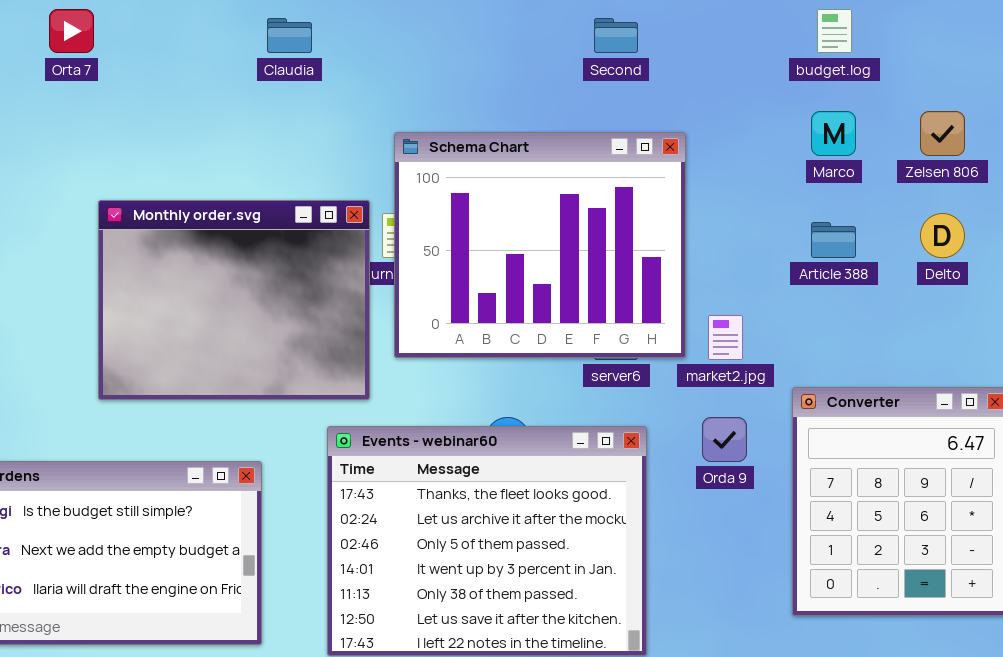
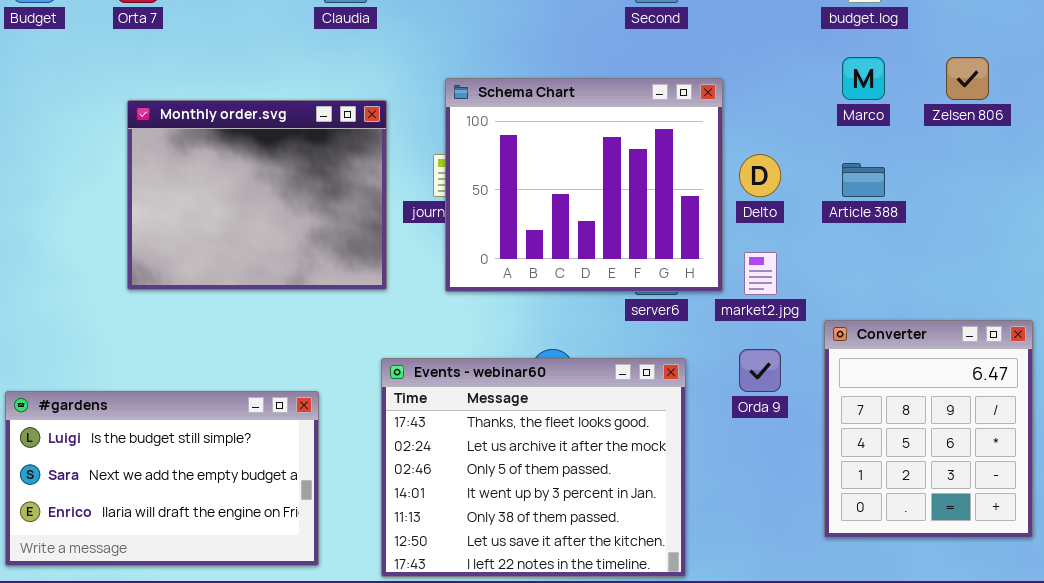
Monthly order.svg: [98,200,370,400] -> [127,100,387,290], moved
Delto: [920,213,965,258] -> [739,154,781,197], moved

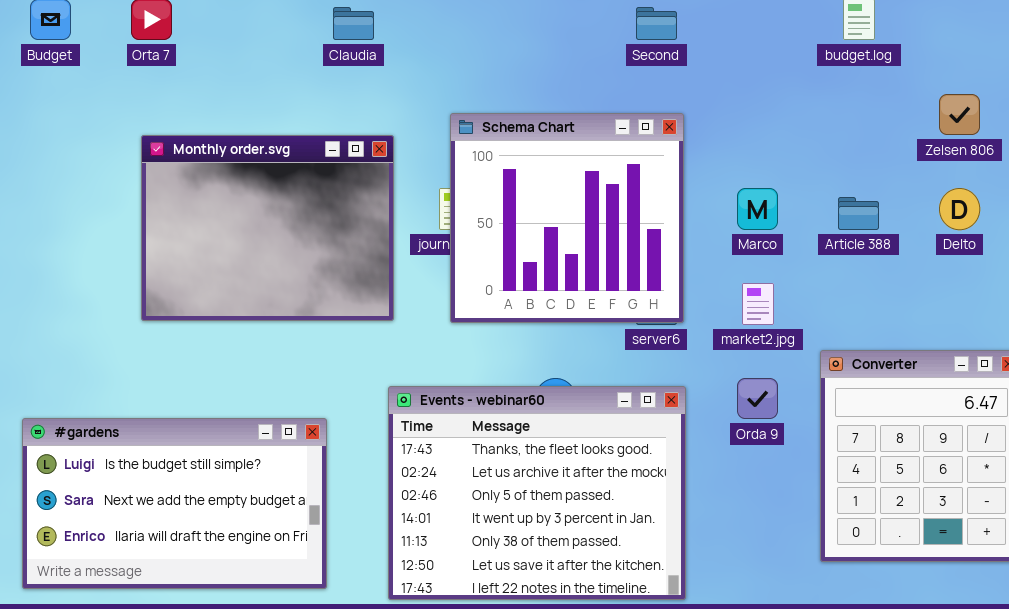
Marco: [842,57,885,100] -> [737,188,778,230], moved
Schema Chart: [445,78,723,292] -> [450,113,684,323], resized
Delto: [739,154,781,197] -> [939,188,980,230], moved

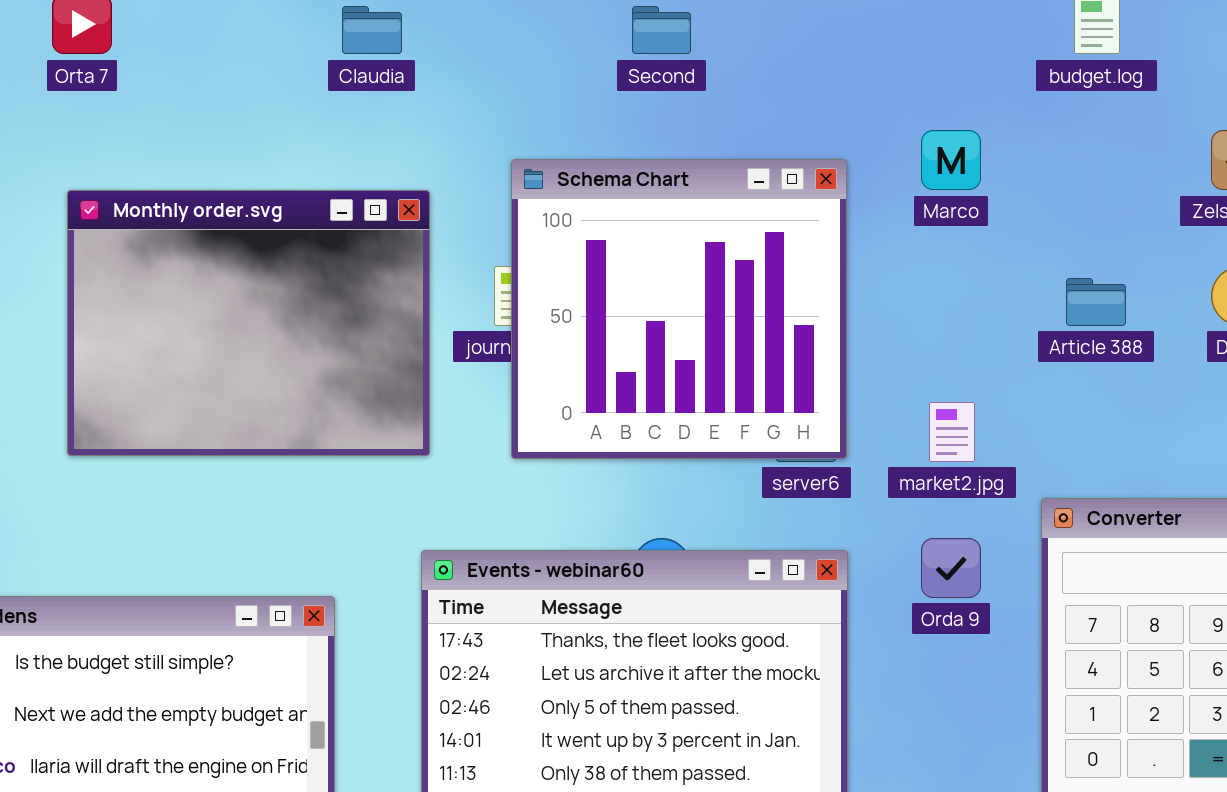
Second: [636,7,677,40] -> [632,6,691,54], moved
Marco: [737,188,778,230] -> [921,130,981,190], moved

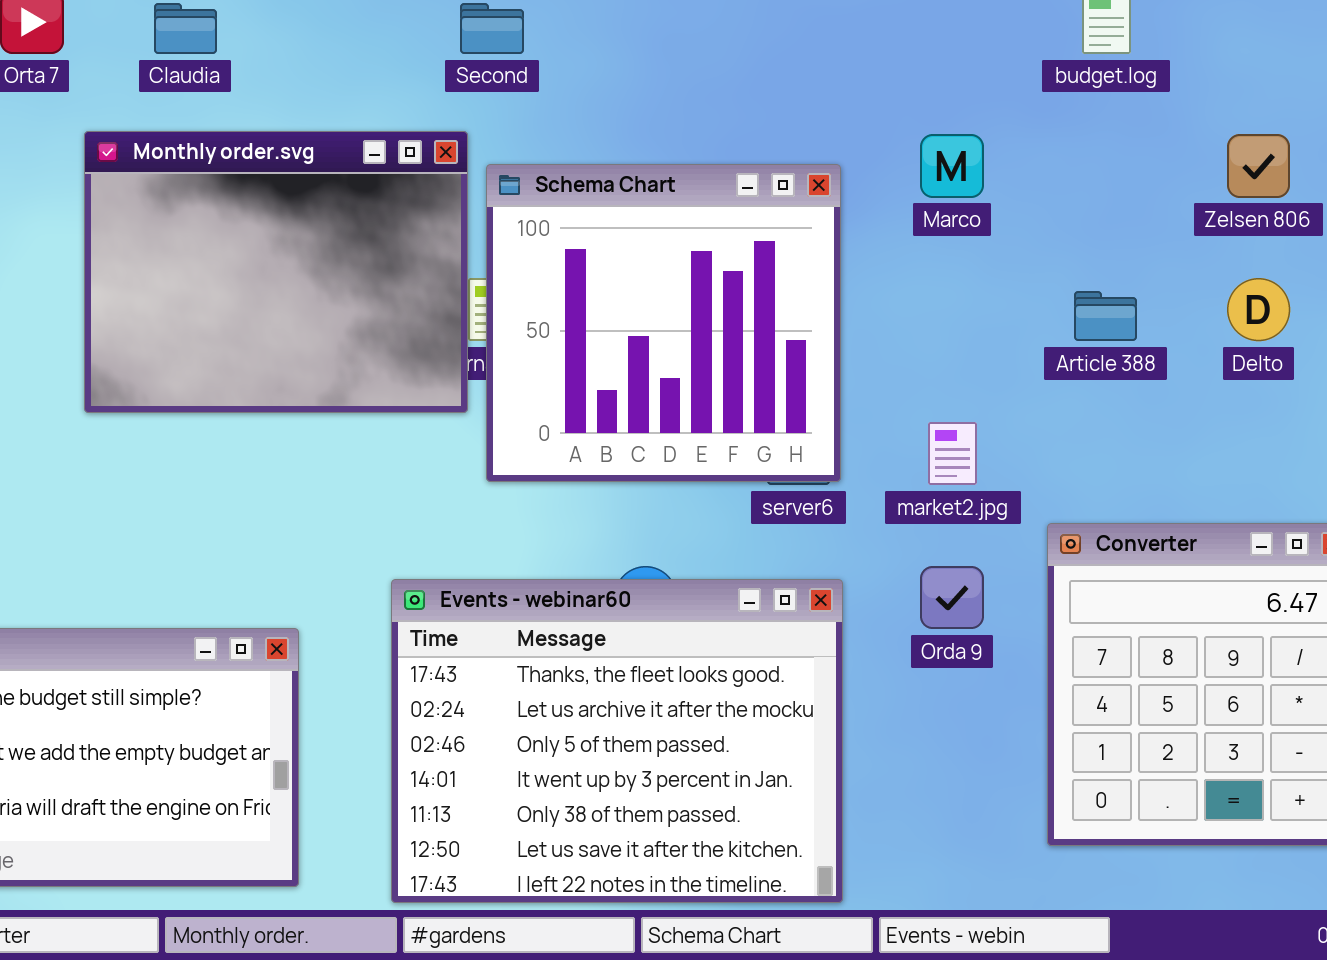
Claudia: [342,6,402,54] -> [154,3,217,54], moved
Second: [632,6,691,54] -> [460,3,524,54], moved
Monthly order.svg: [67,190,430,456] -> [84,131,468,413], moved

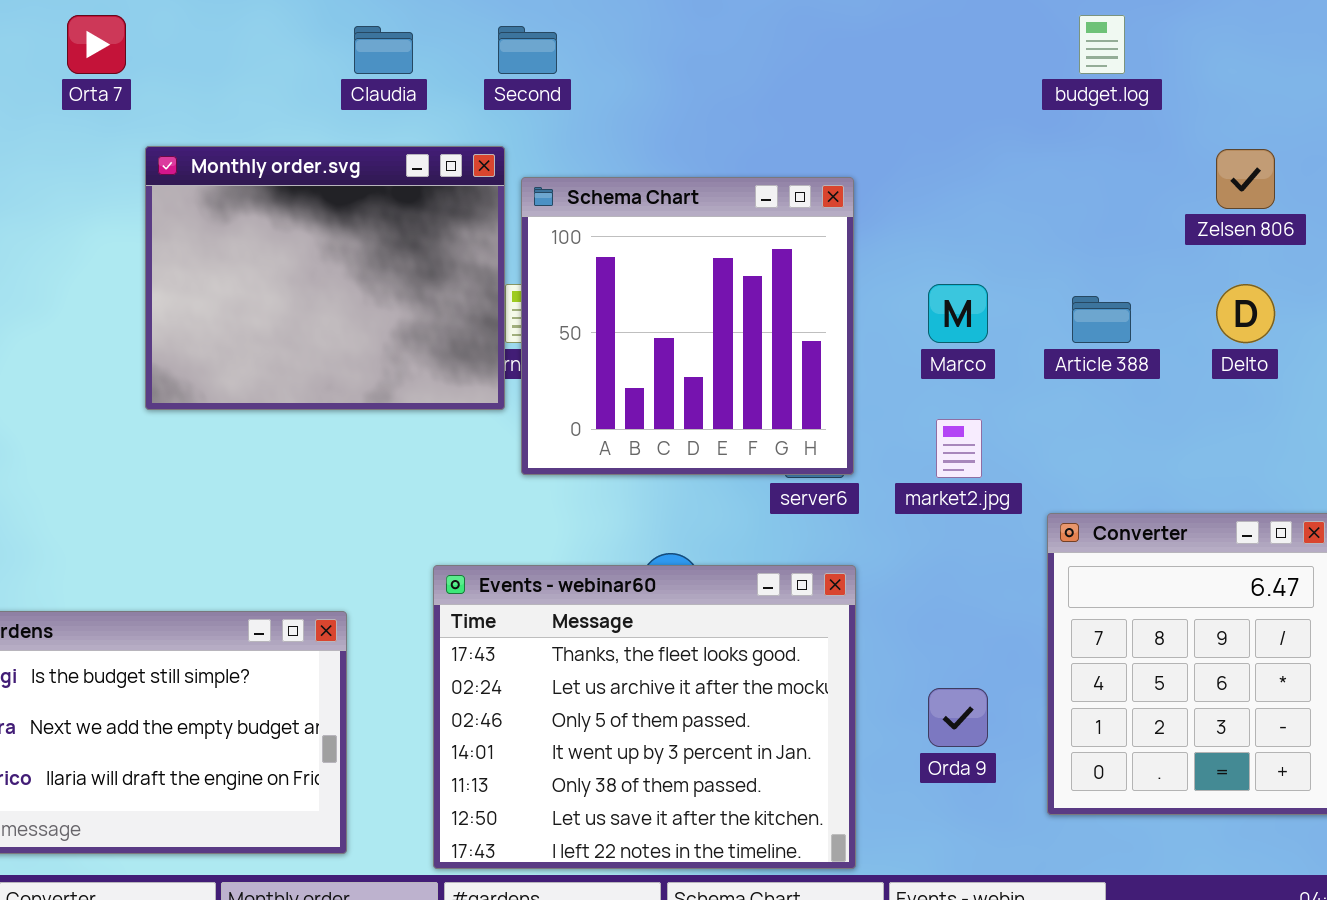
Claudia: [154,3,217,54] -> [354,26,413,74], moved
Marco: [920,134,984,198] -> [928,284,988,343], moved
Orda 9: [920,566,984,629] -> [928,688,988,747], moved

